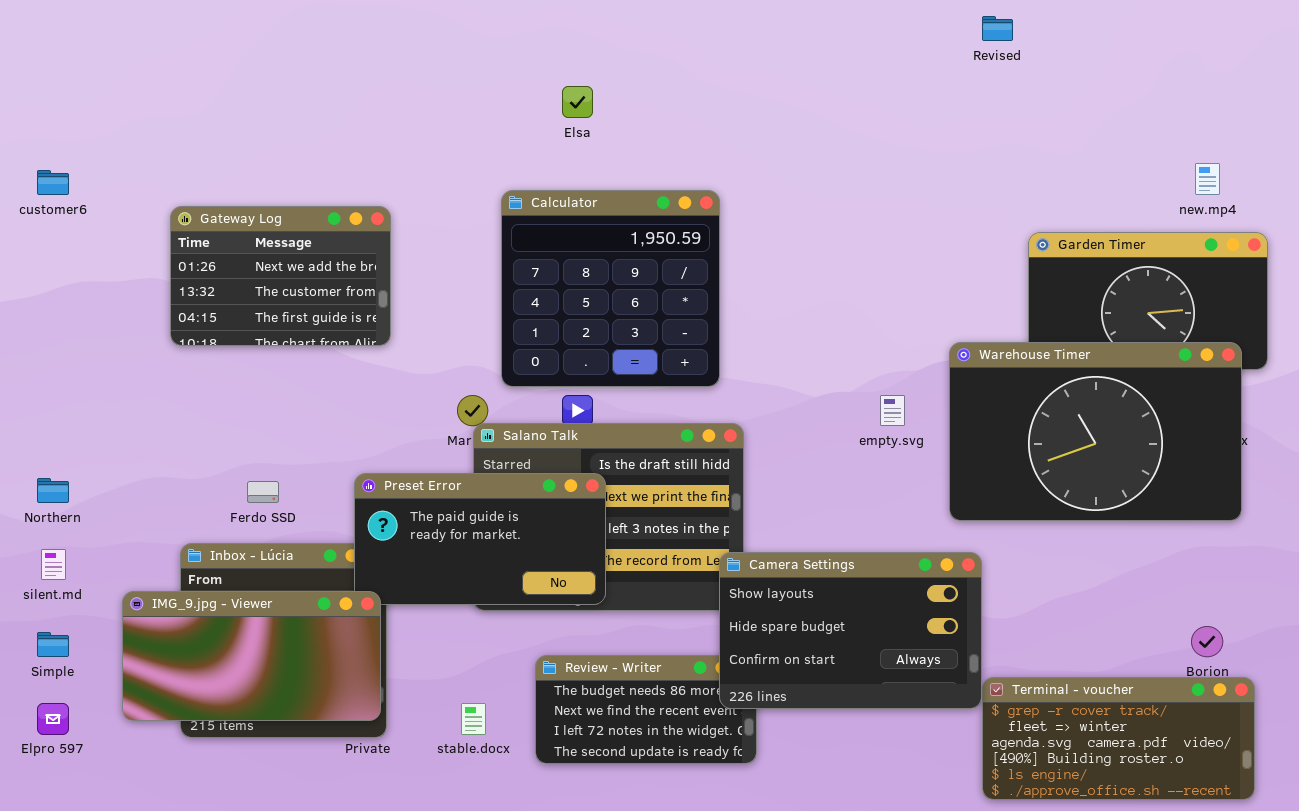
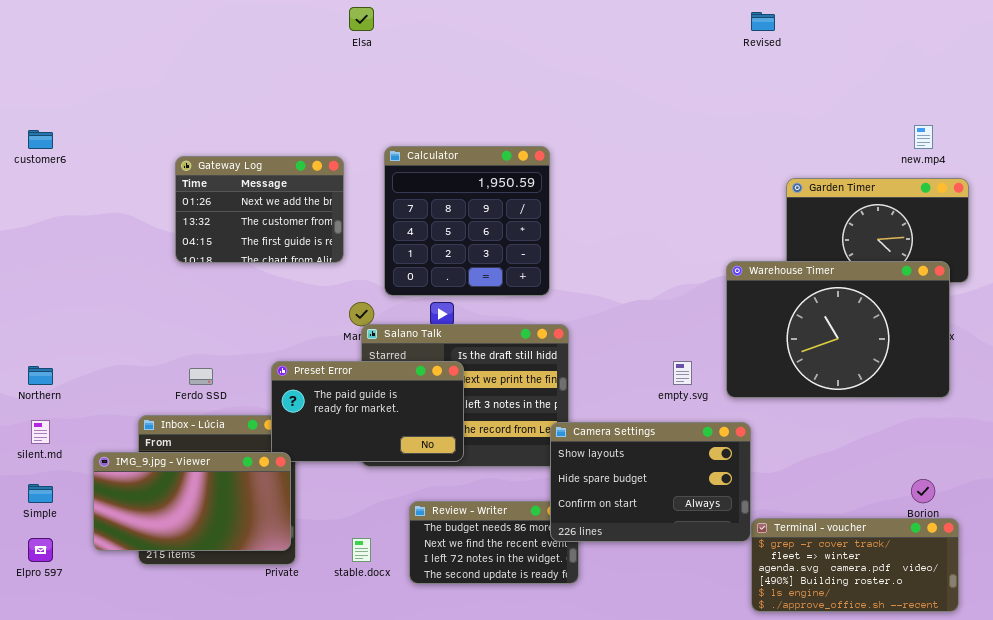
Elsa: [562,86,593,118] -> [349,7,374,31], moved
Gateway Log: [170,206,391,346] -> [175,156,344,263], moved
empty.svg: [880,395,905,426] -> [673,361,692,385], moved

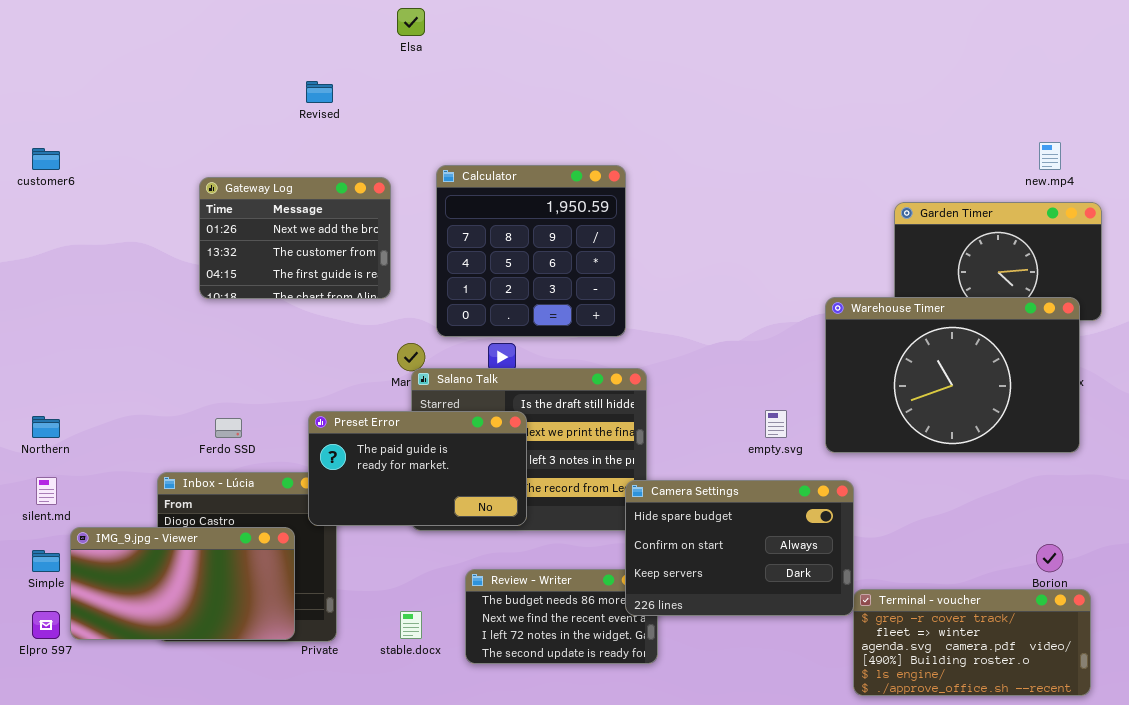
Revised: [751,12,775,31] -> [306,81,333,103], moved
Camera Settings: [550,422,751,542] -> [625,480,854,616], scrolled down 1 row
IMG_9.jpg - Viewer: [93,452,291,551] -> [70,527,295,640], moved

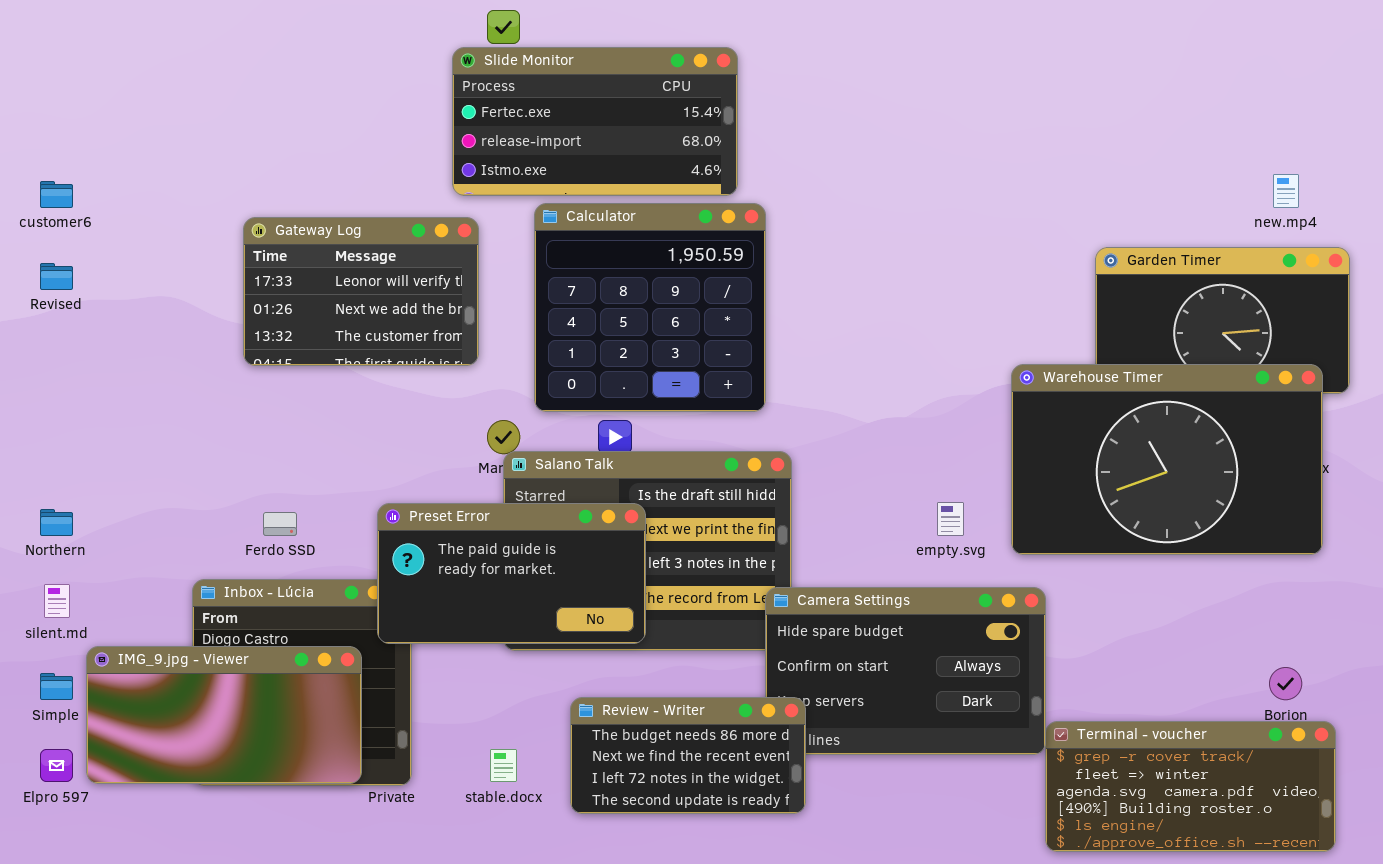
Slide Monitor: none -> [452,47,738,196], opened
Revised: [306,81,333,103] -> [40,263,73,290], moved
Gateway Log: [199,177,391,299] -> [243,217,479,366], scrolled up 1 row
Review - Writer: [465,569,658,664] -> [570,697,806,814], raised

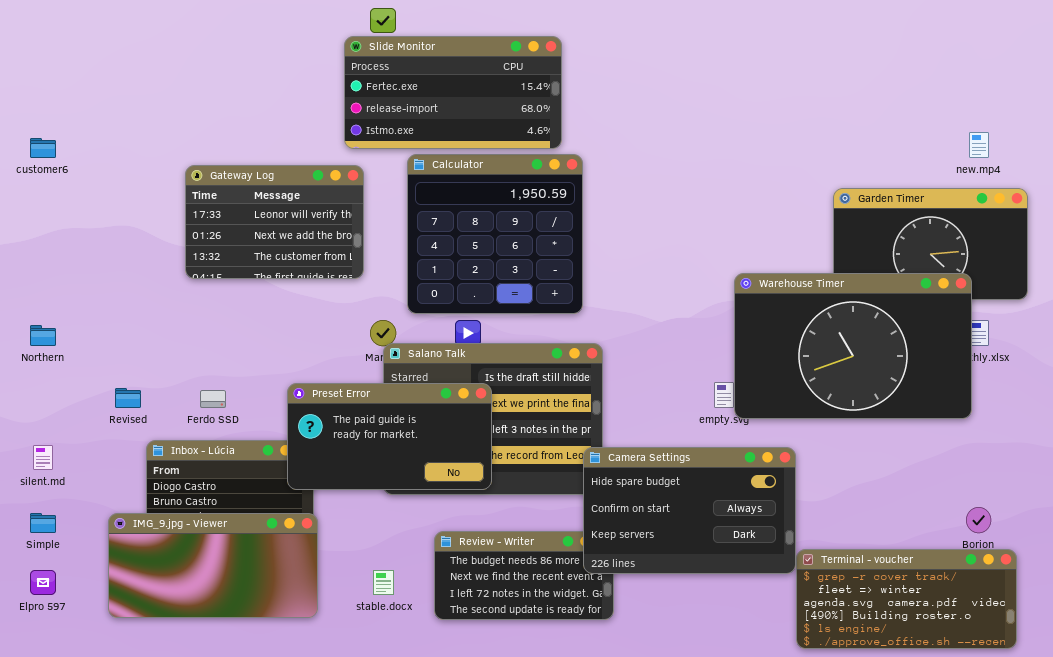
Revised: [40,263,73,290] -> [115,388,141,408], moved
Warehouse Timer: [1011,364,1323,555] -> [734,273,972,419], moved
Northern: [40,509,73,536] -> [30,325,56,346], moved
Camera Settings: [765,587,1046,755] -> [583,447,796,574], raised
IMG_9.jpg - Viewer: [86,646,362,784] -> [108,513,318,618], moved

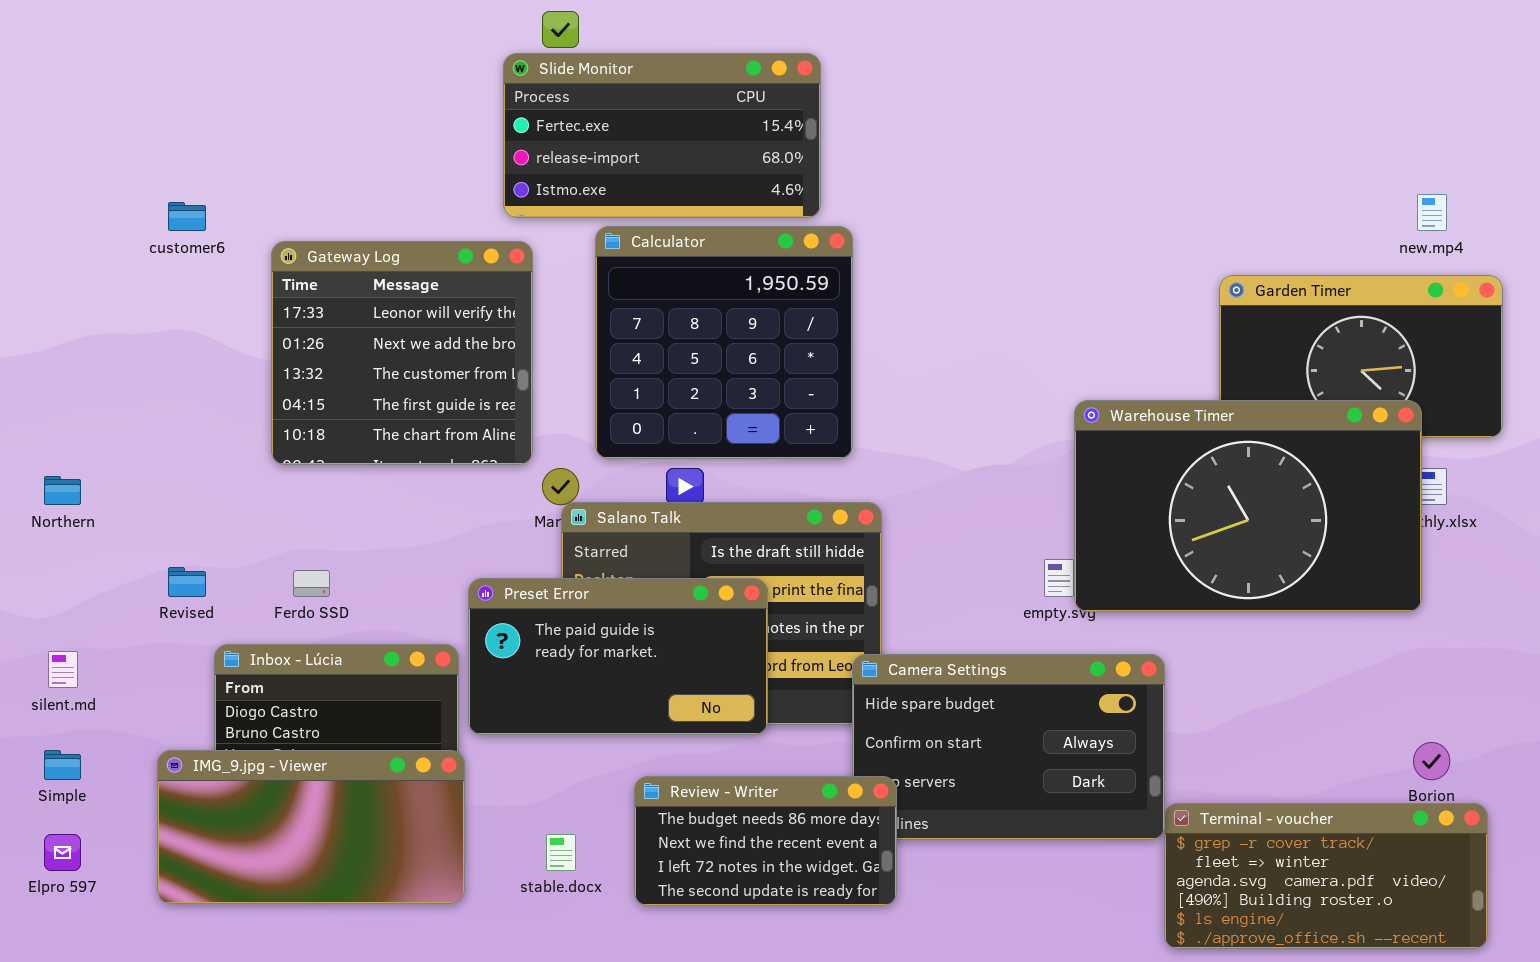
customer6: [30,138,56,158] -> [168,202,206,231], moved
Gateway Log: [185,165,364,279] -> [271,241,533,465], resized
Preset Error: [287,383,492,490] -> [468,578,768,735], moved
Review - Writer: [434,531,614,620] -> [634,776,897,906], raised

